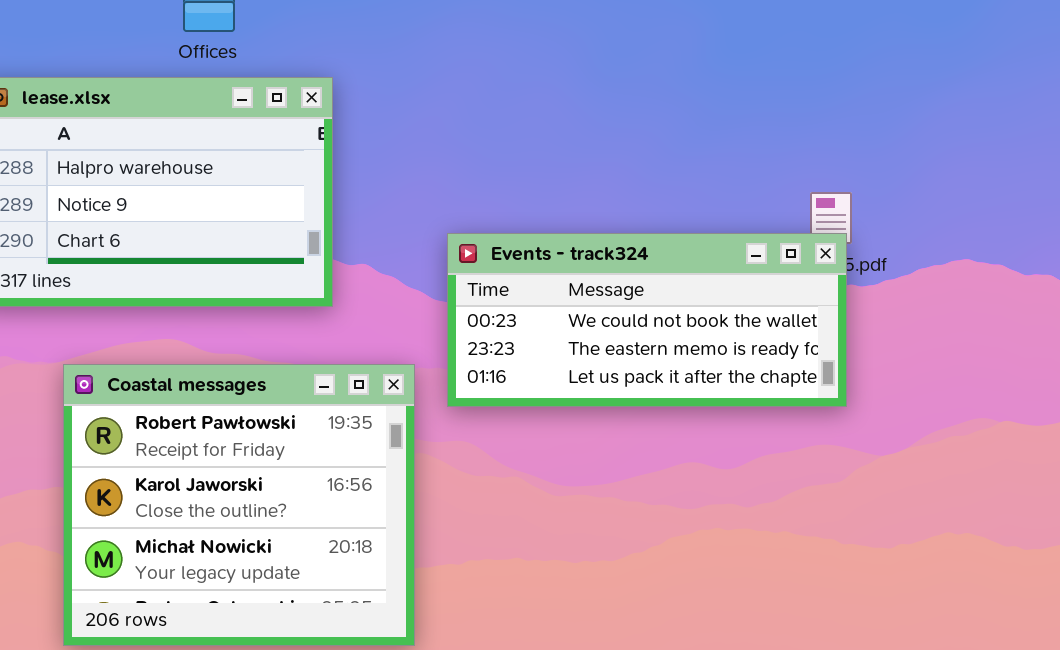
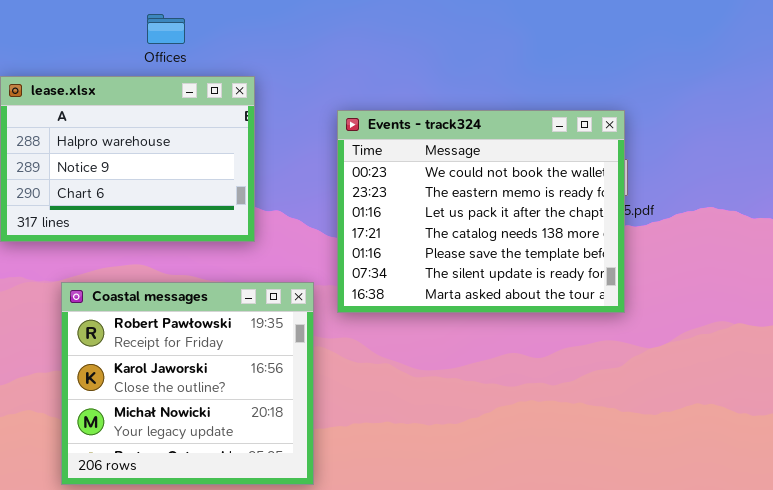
Events - track324: [447,233,847,407] -> [337,110,625,313], resized

